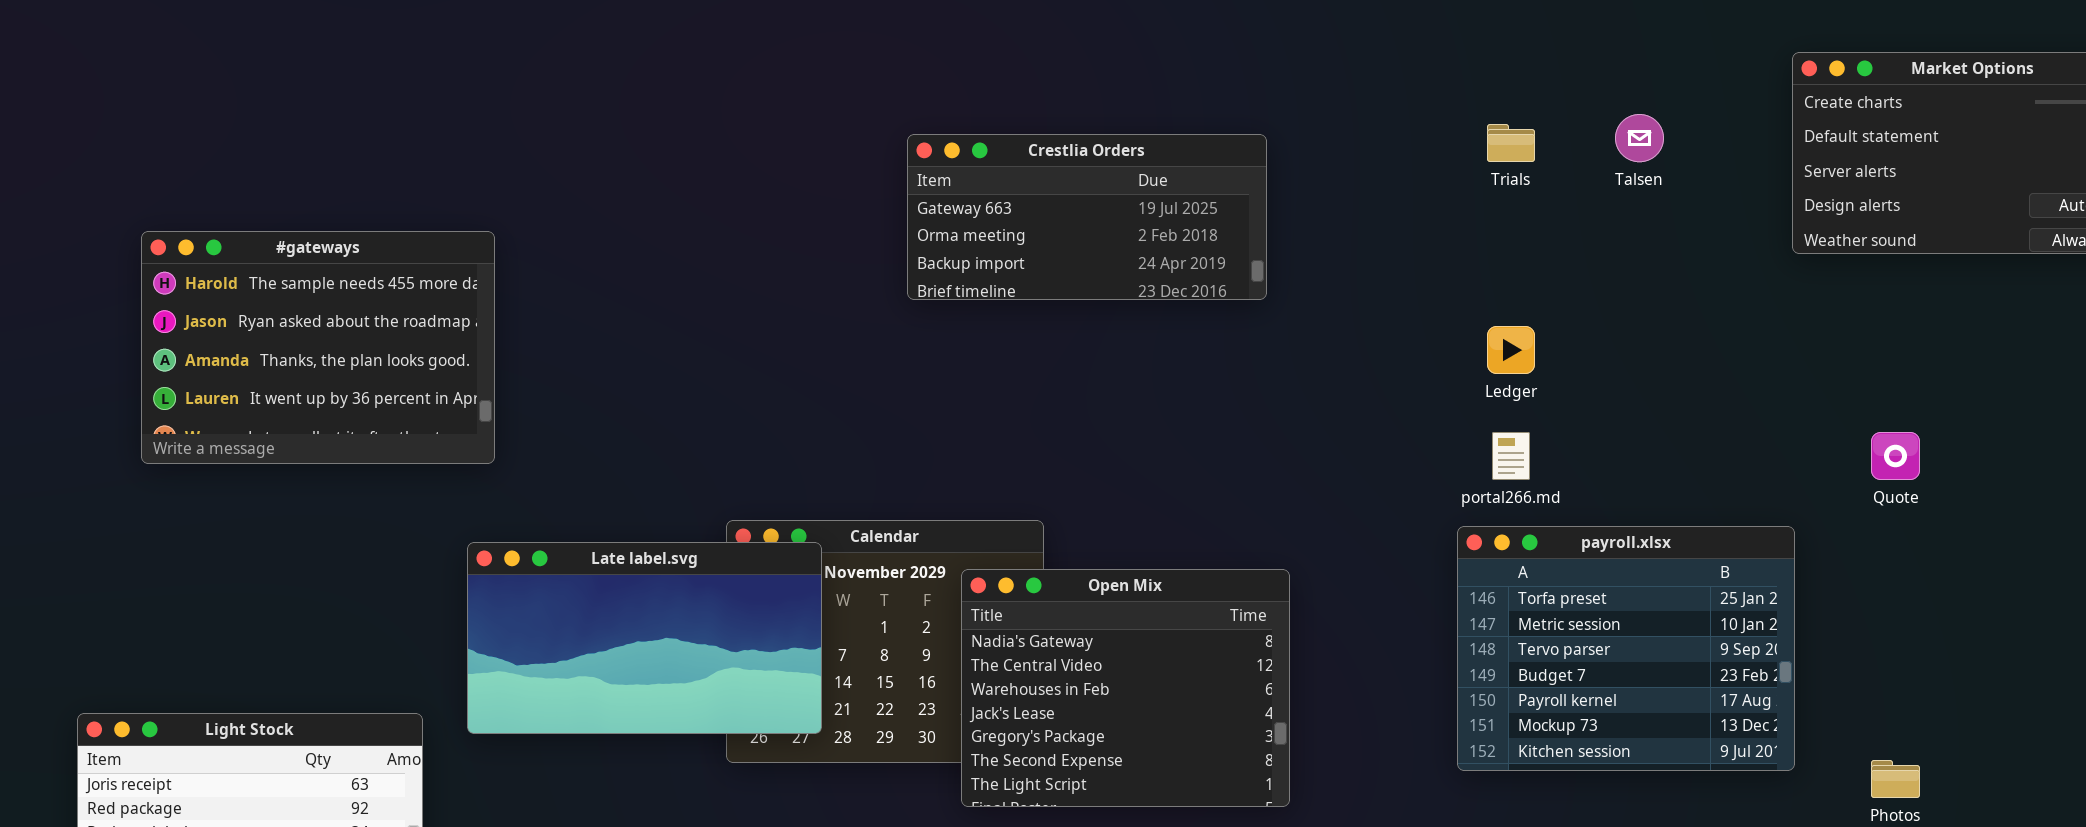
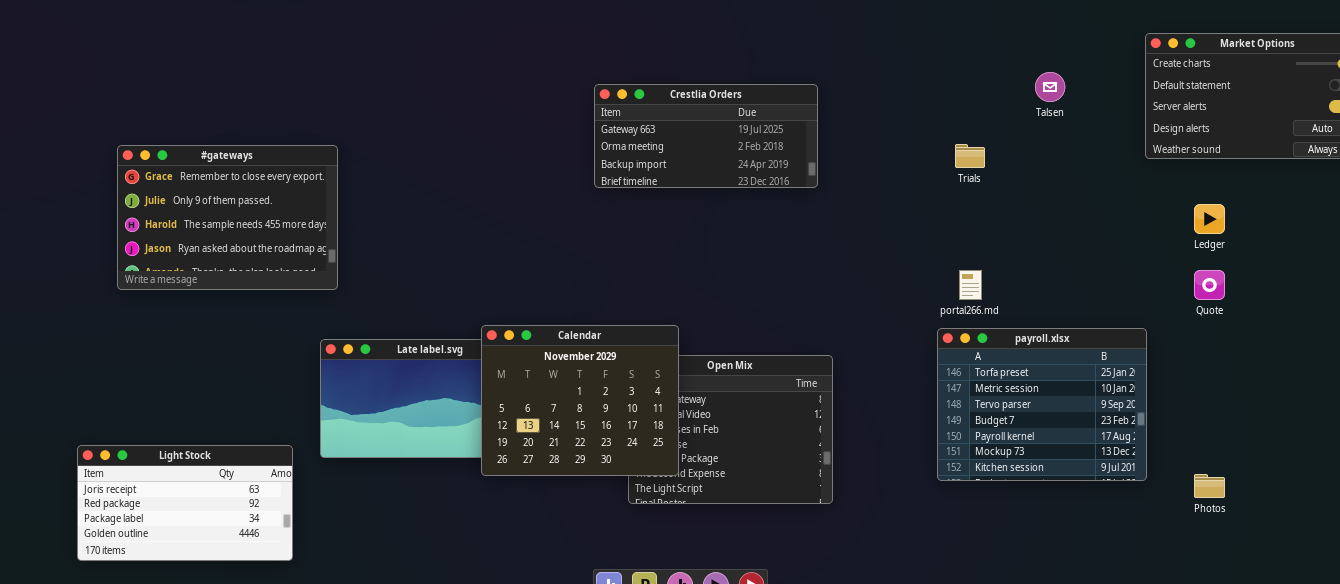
Trials: [1487,124,1535,162] -> [955,144,985,168], moved
#gateways: [141,231,495,464] -> [117,145,338,290], scrolled up 2 rows
Ledger: [1487,326,1535,374] -> [1194,204,1225,234], moved
Calendar: [726,520,1044,763] -> [481,325,679,476], raised

